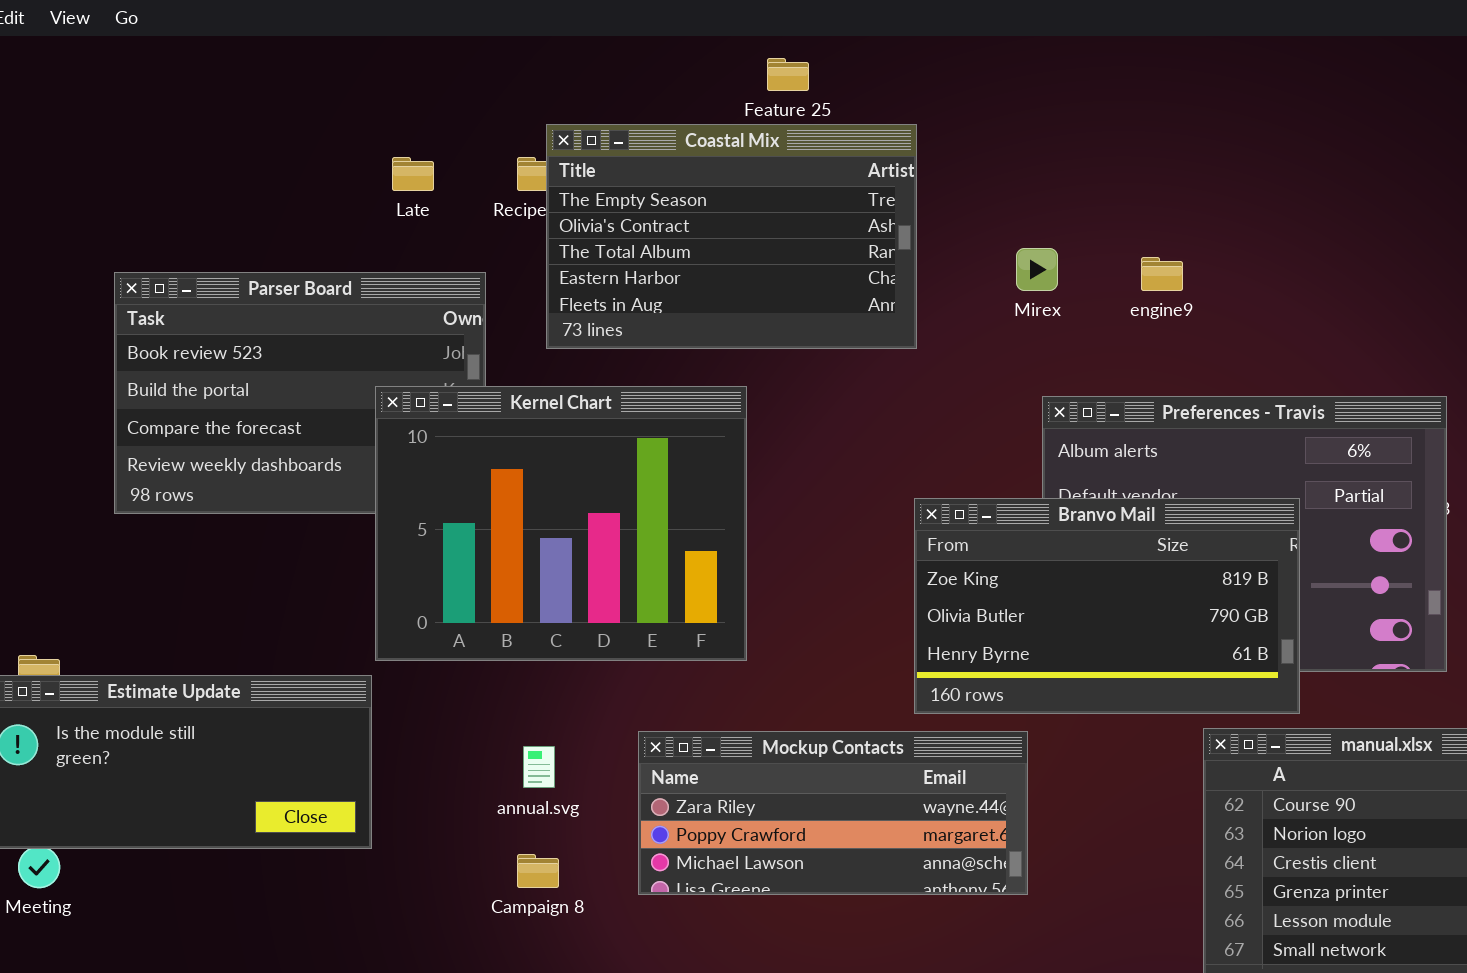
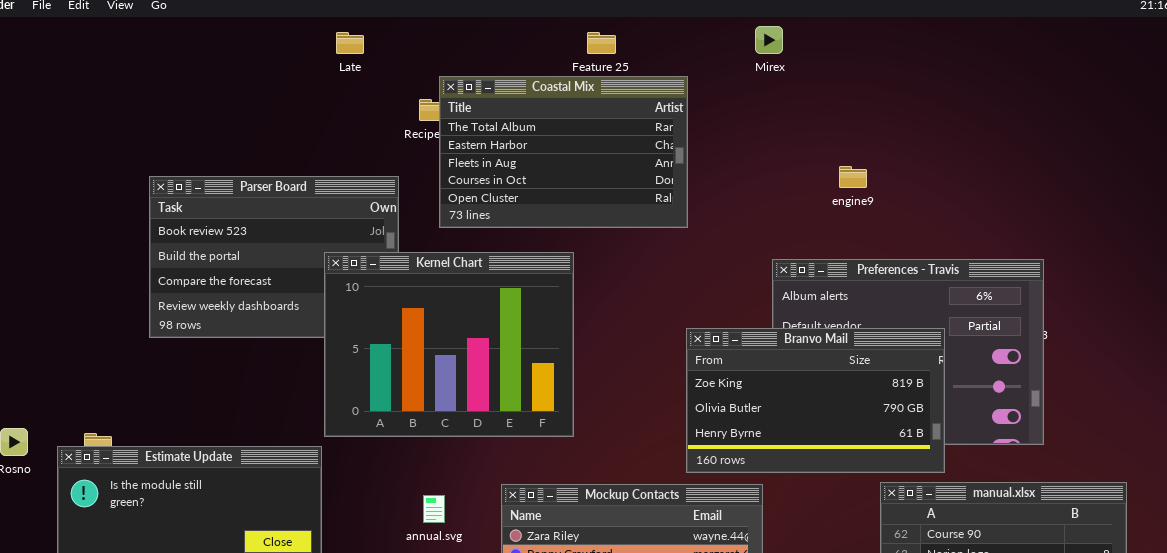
Coastal Mix: [546,124,917,349] -> [439,76,688,228], scrolled down 2 rows
Late: [392,157,434,191] -> [336,32,364,54], moved
Mirex: [1016,248,1058,291] -> [755,26,783,54], moved

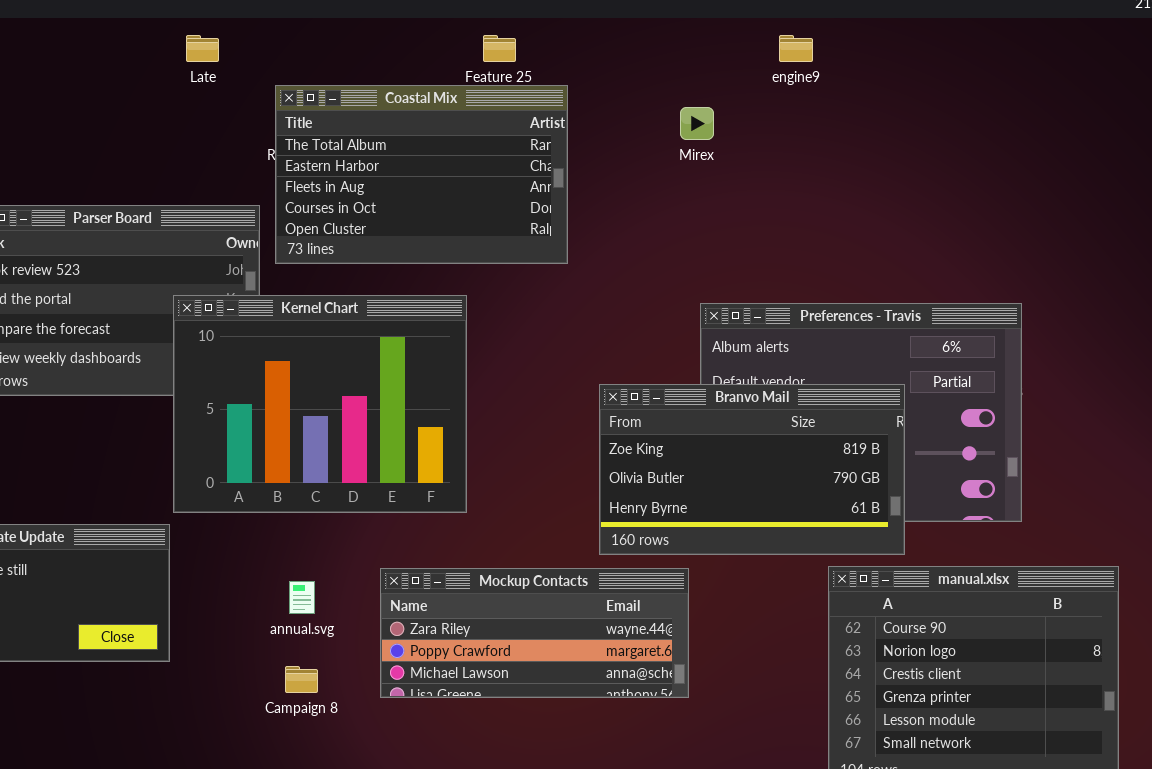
Mirex: [755,26,783,54] -> [680,107,714,140], moved
Coastal Mix: [439,76,688,228] -> [275,85,568,264], moved
engine9: [839,166,867,188] -> [779,35,813,62], moved

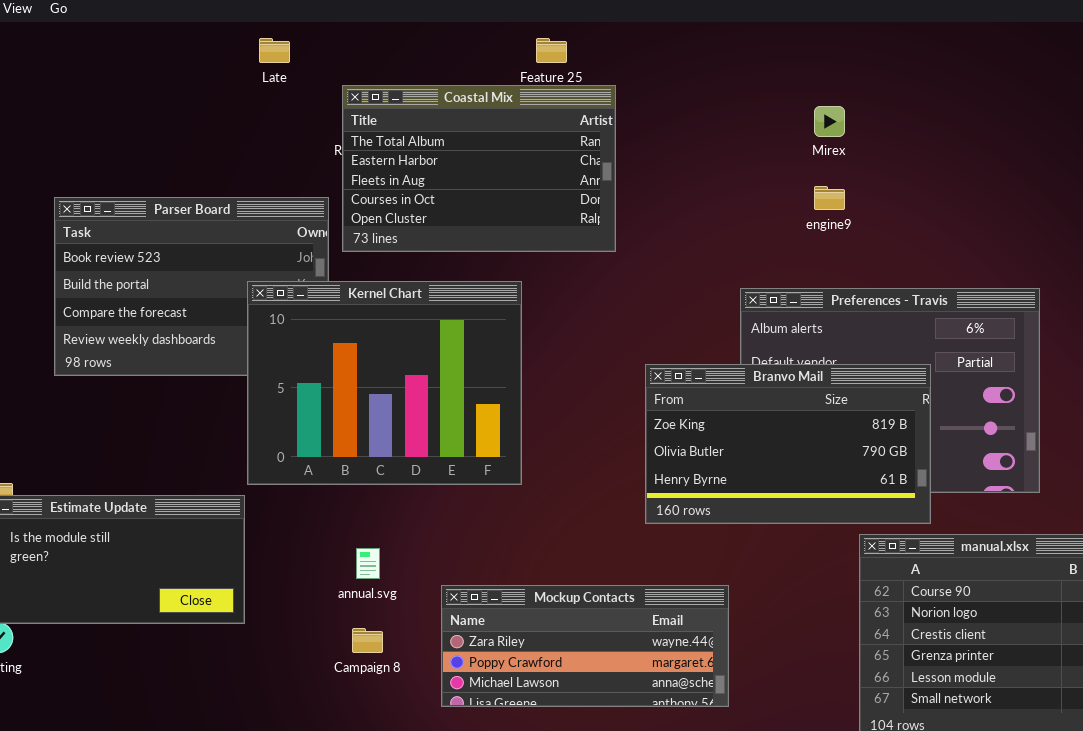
engine9: [779,35,813,62] -> [814,186,845,210], moved
Mirex: [680,107,714,140] -> [814,106,845,137], moved
Mockup Contacts: [380,568,689,698] -> [441,585,729,707], moved

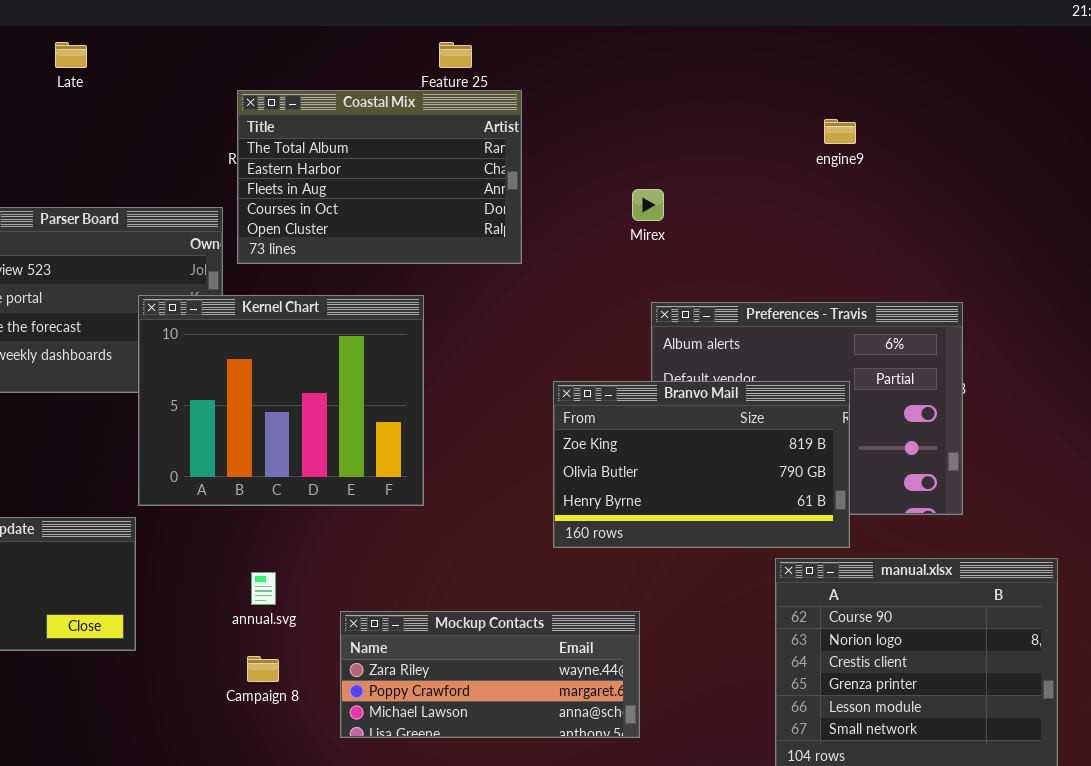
Late: [259,38,290,63] -> [55,42,87,68], moved
Mirex: [814,106,845,137] -> [632,189,664,221], moved
engine9: [814,186,845,210] -> [824,119,856,144], moved

